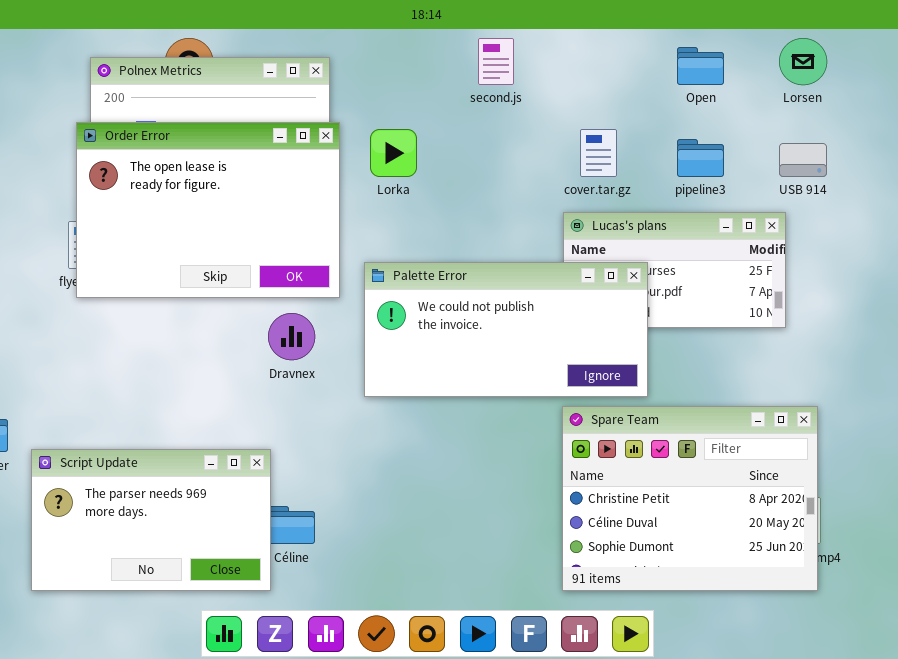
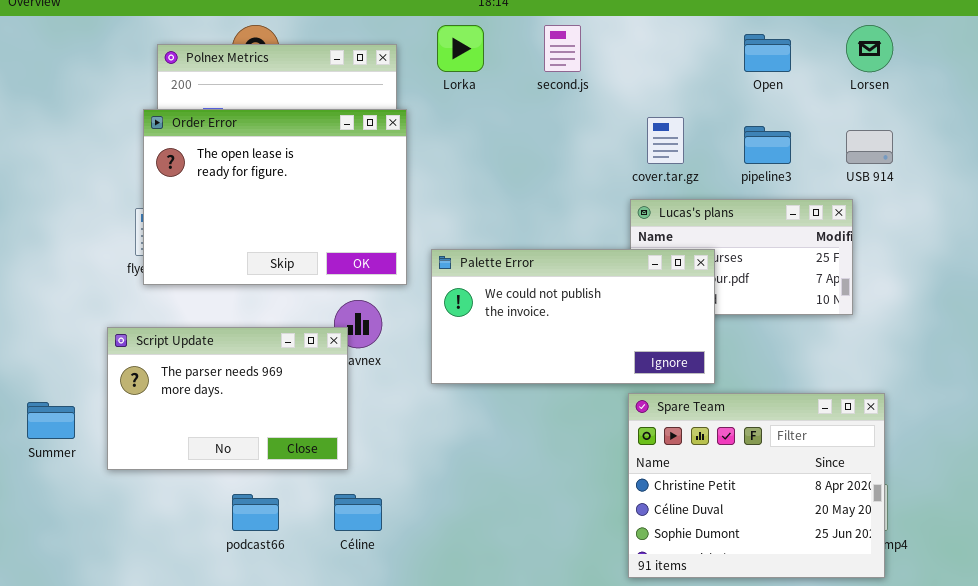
Lorka: [370,129,417,177] -> [437,25,484,72], moved
Script Update: [31,449,271,591] -> [107,327,348,470], moved

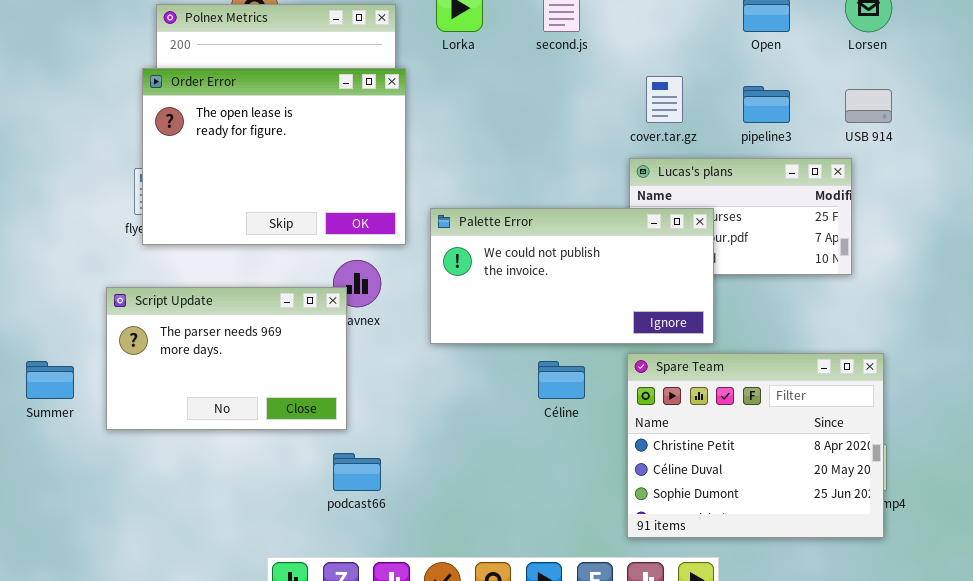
podcast66: [232,494,279,531] -> [333,453,381,491], moved
Céline: [334,494,382,531] -> [538,361,585,399], moved

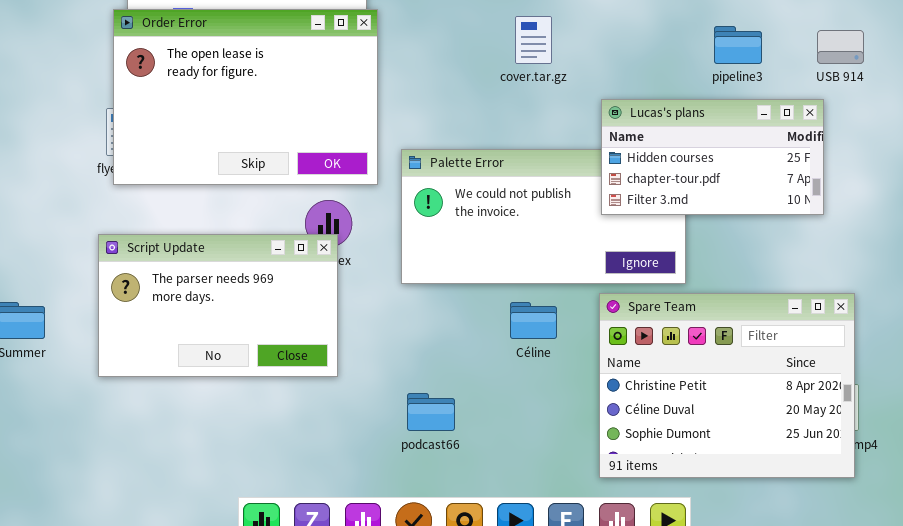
cover.tar.gz: [646,76,683,123] -> [515,16,552,64], moved
Lucas's plans: [629,158,852,275] -> [601,99,824,215], raised
Script Update: [106,287,347,430] -> [98,234,338,377], moved
podcast66: [333,453,381,491] -> [407,393,455,431], moved

